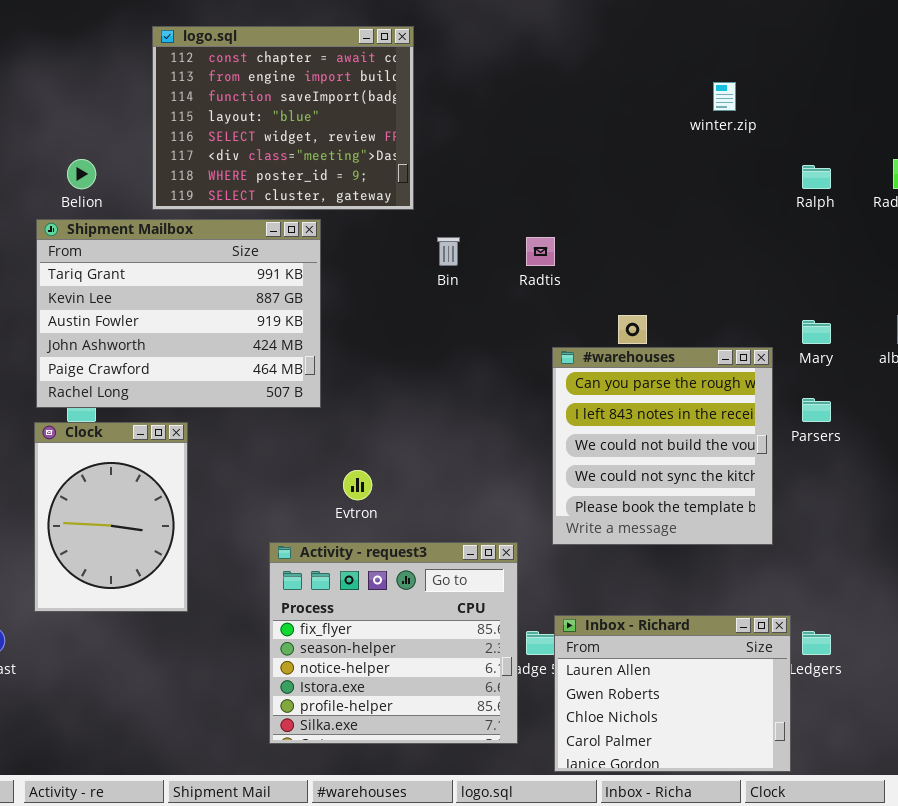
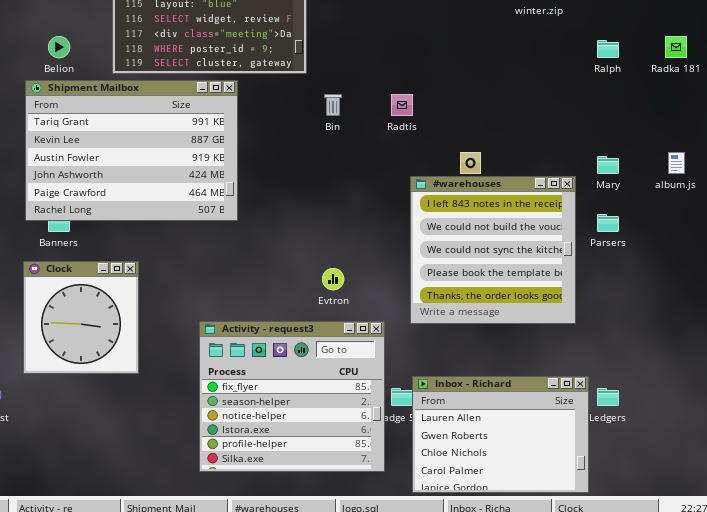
#warehouses: [552,347,773,545] -> [410,176,576,324], scrolled down 1 row
Clock: [34,422,188,612] -> [23,261,139,374], resized
Evtron: [343,470,372,500] -> [322,268,344,290], moved

